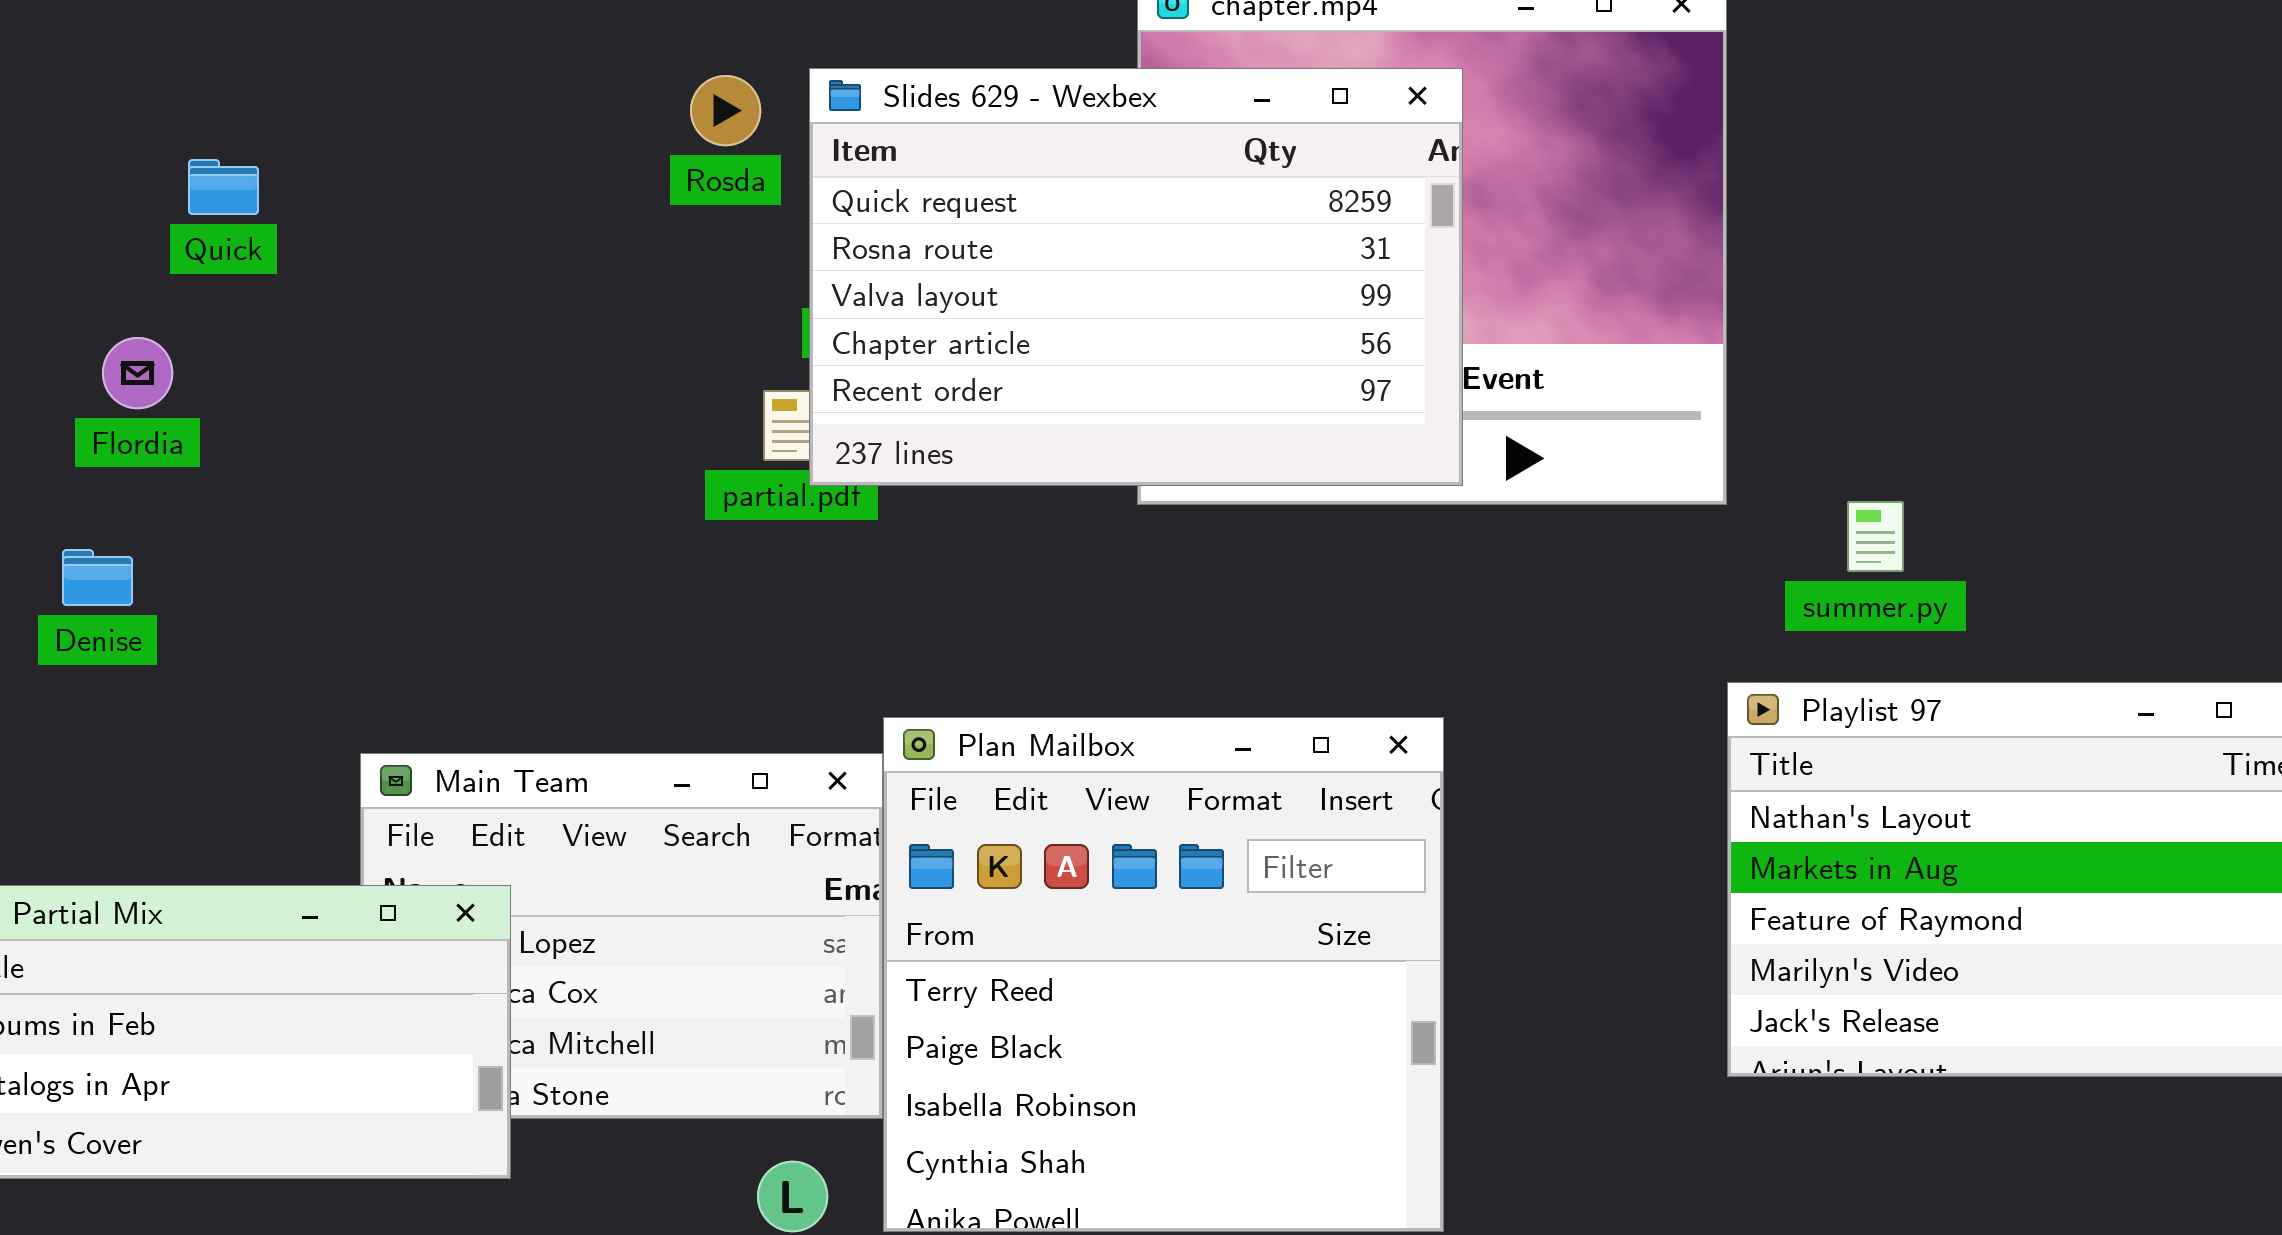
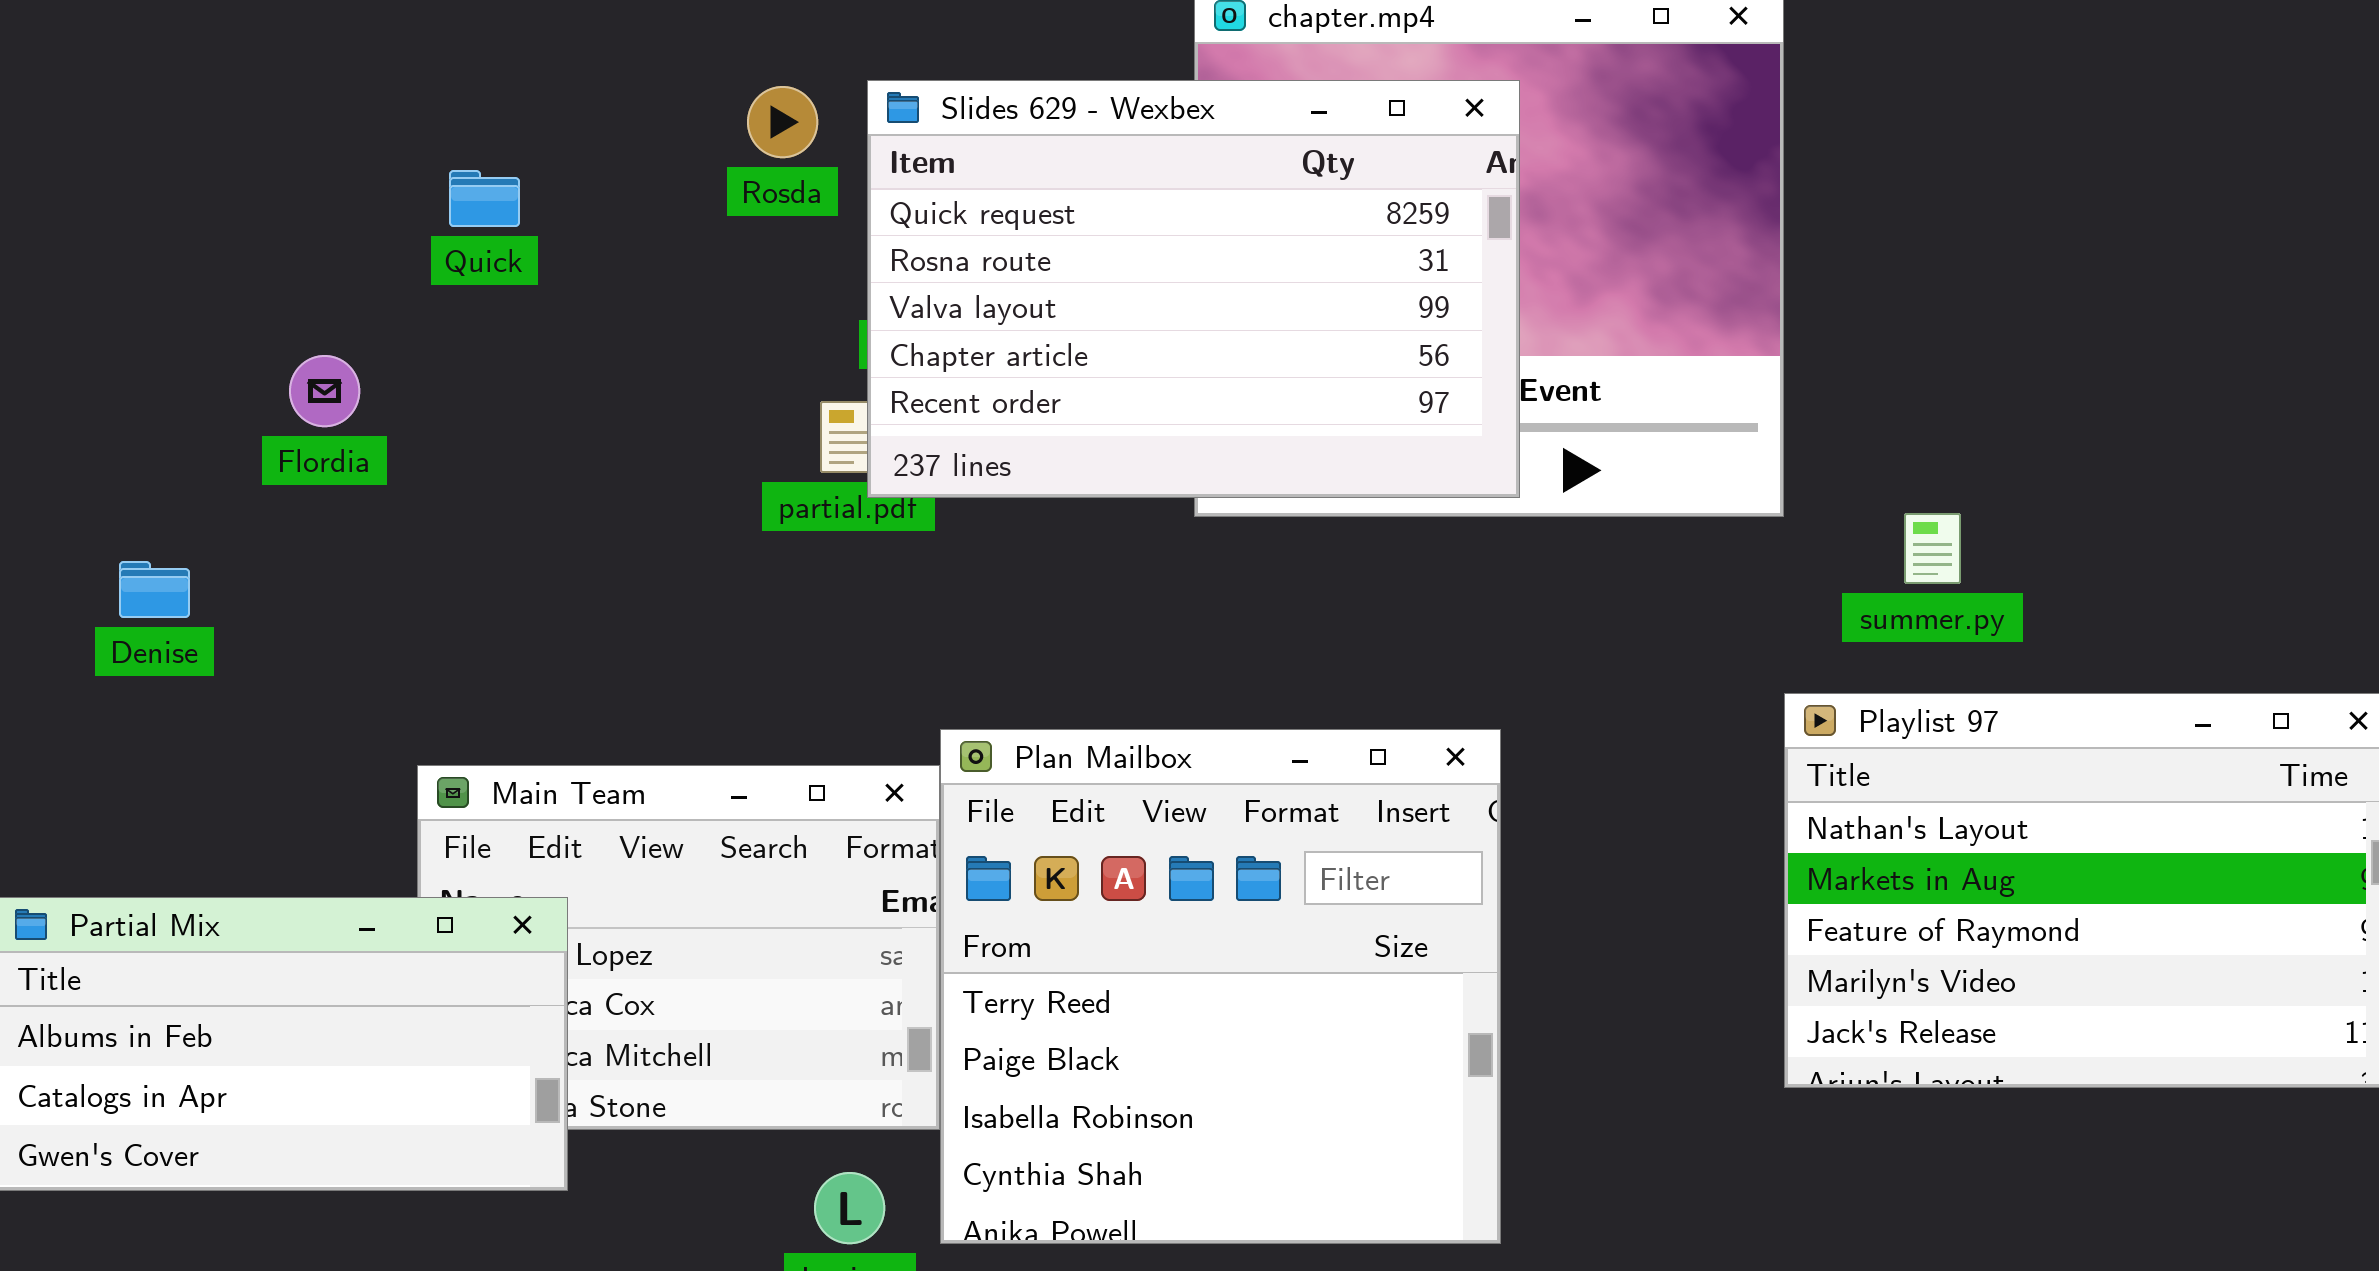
Quick: [188,159,259,215] -> [449,170,520,227], moved
Flordia: [102,337,173,409] -> [289,355,360,427], moved

